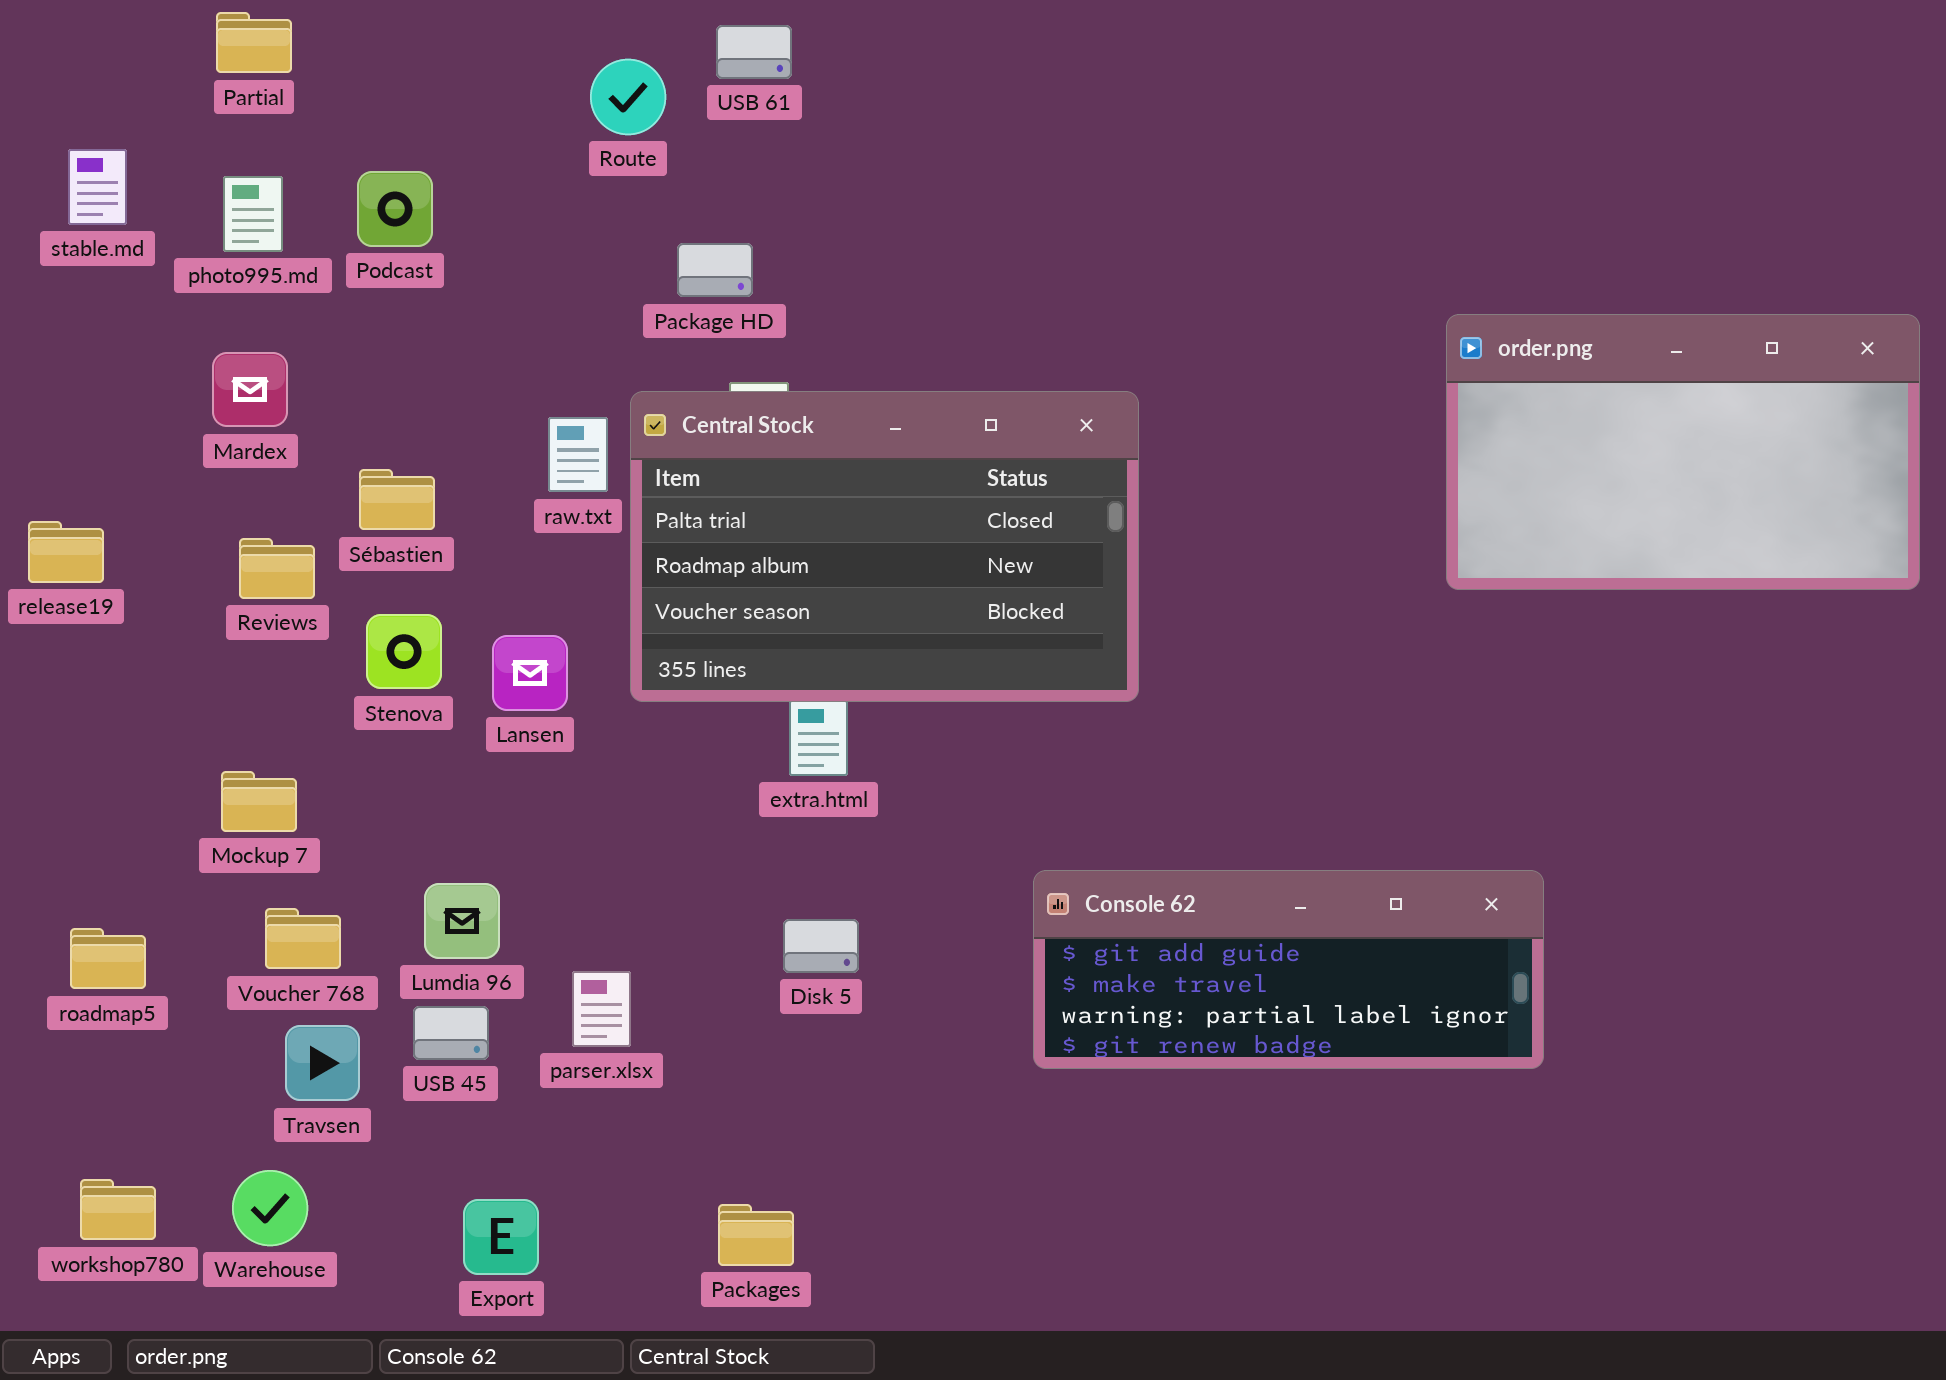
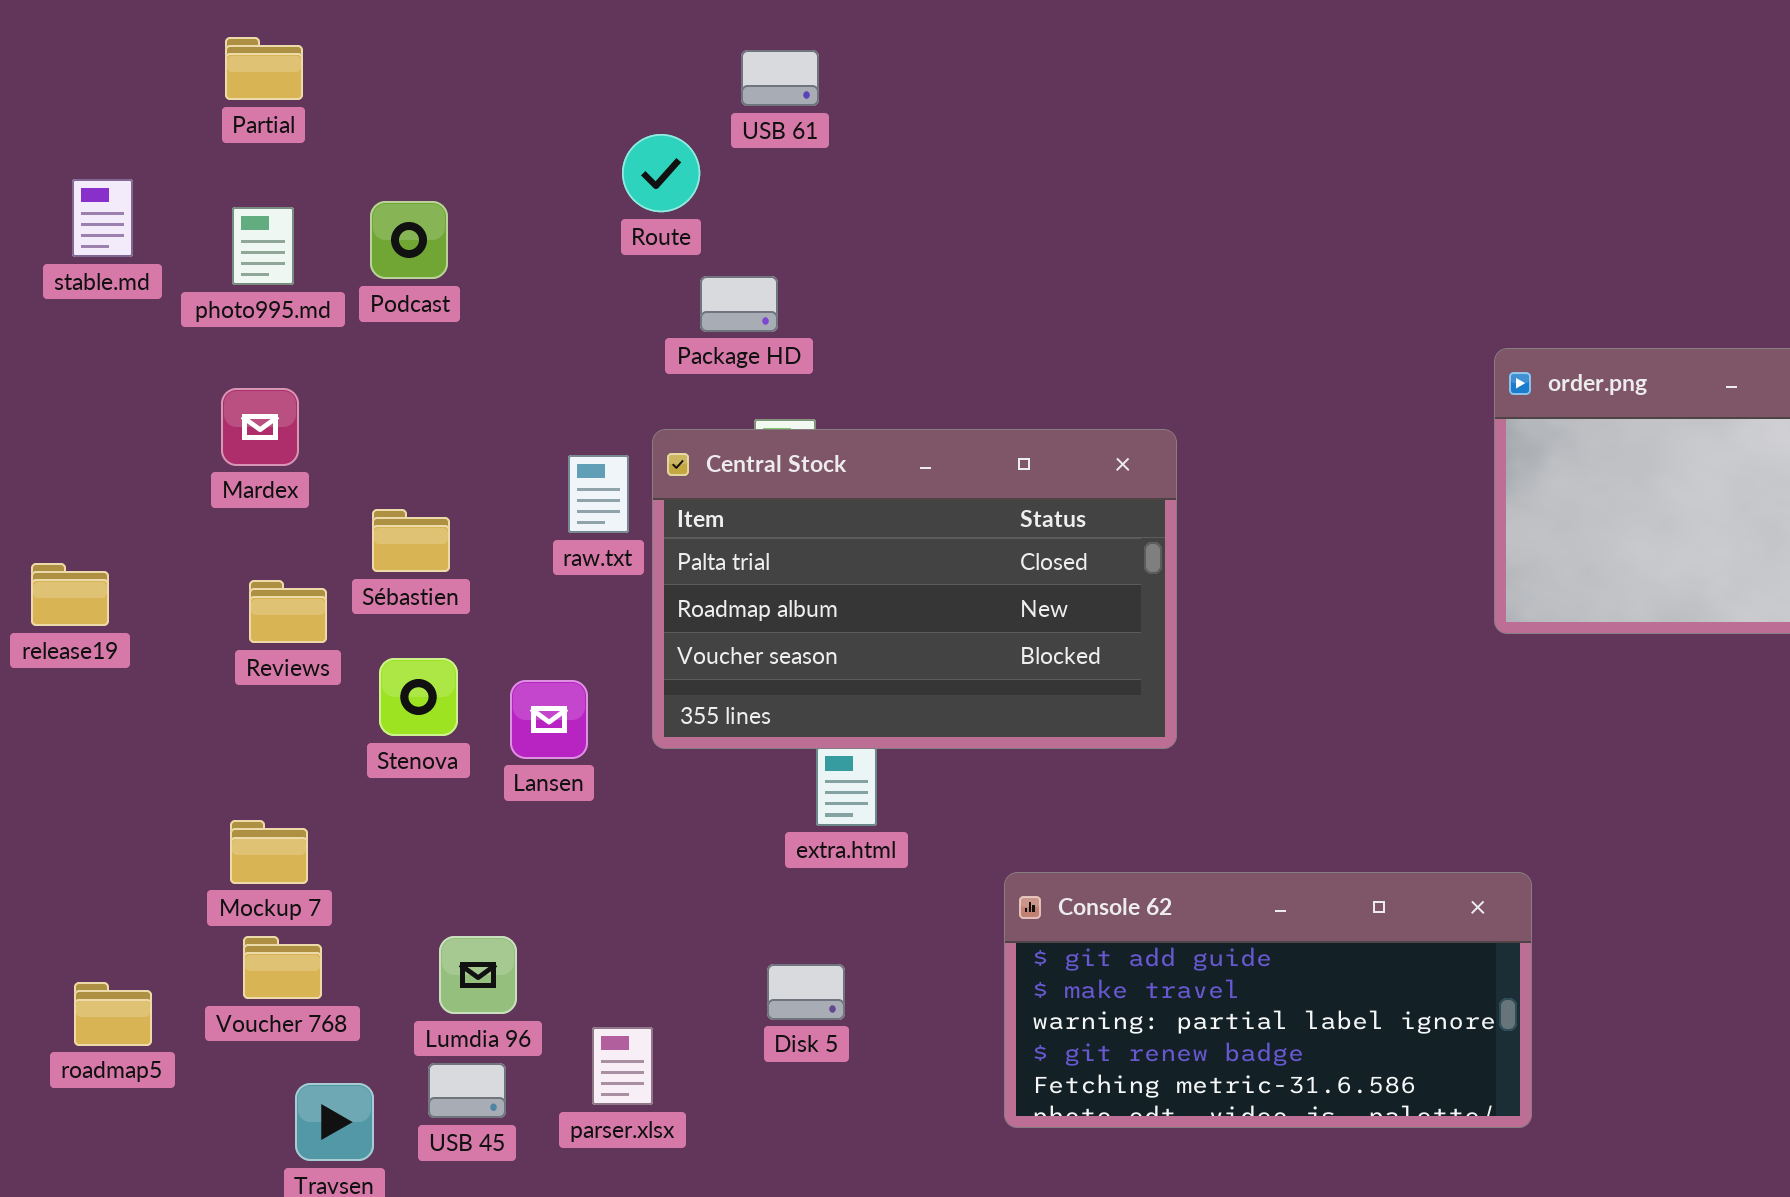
Route: [590,59,666,135] -> [622,134,700,212], moved
Console 62: [1033,870,1544,1069] -> [1004,872,1532,1128], moved, resized
Voucher 768: [265,908,341,969] -> [243,936,322,999], moved
Disk 5: [783,919,859,973] -> [767,964,845,1020], moved

